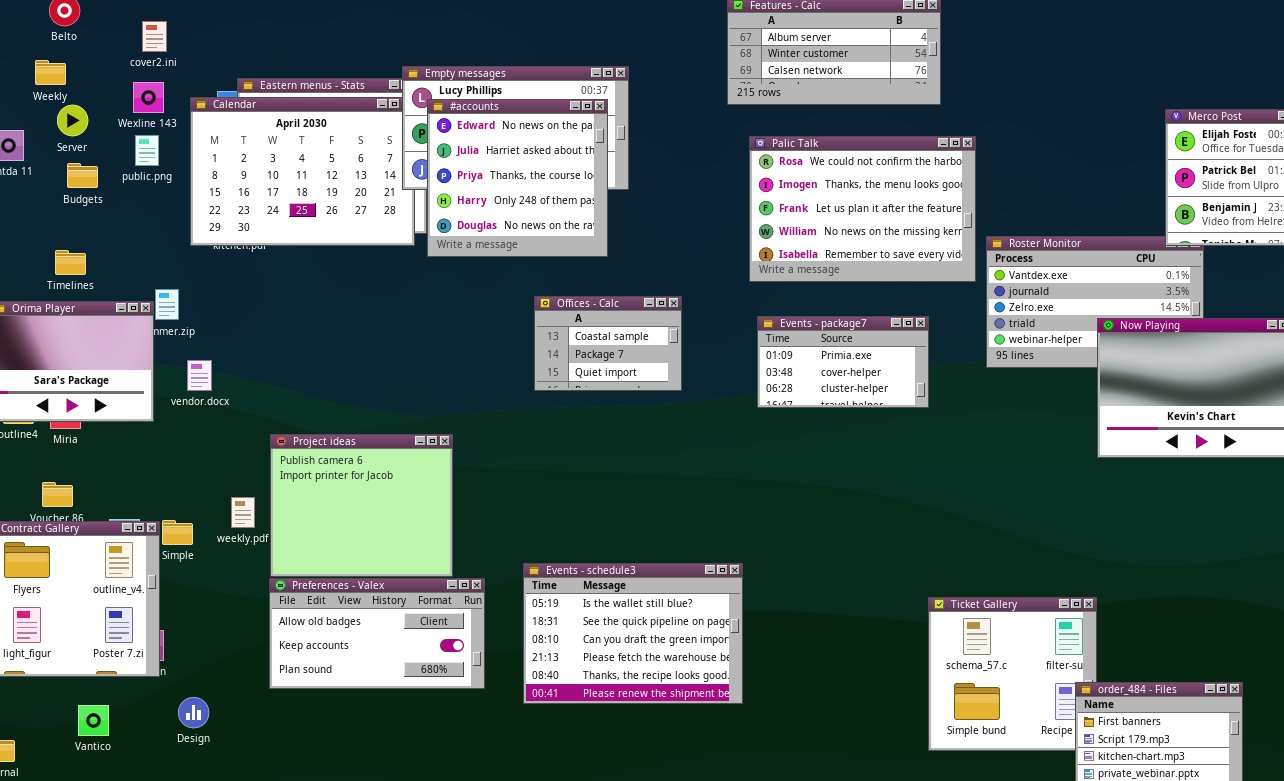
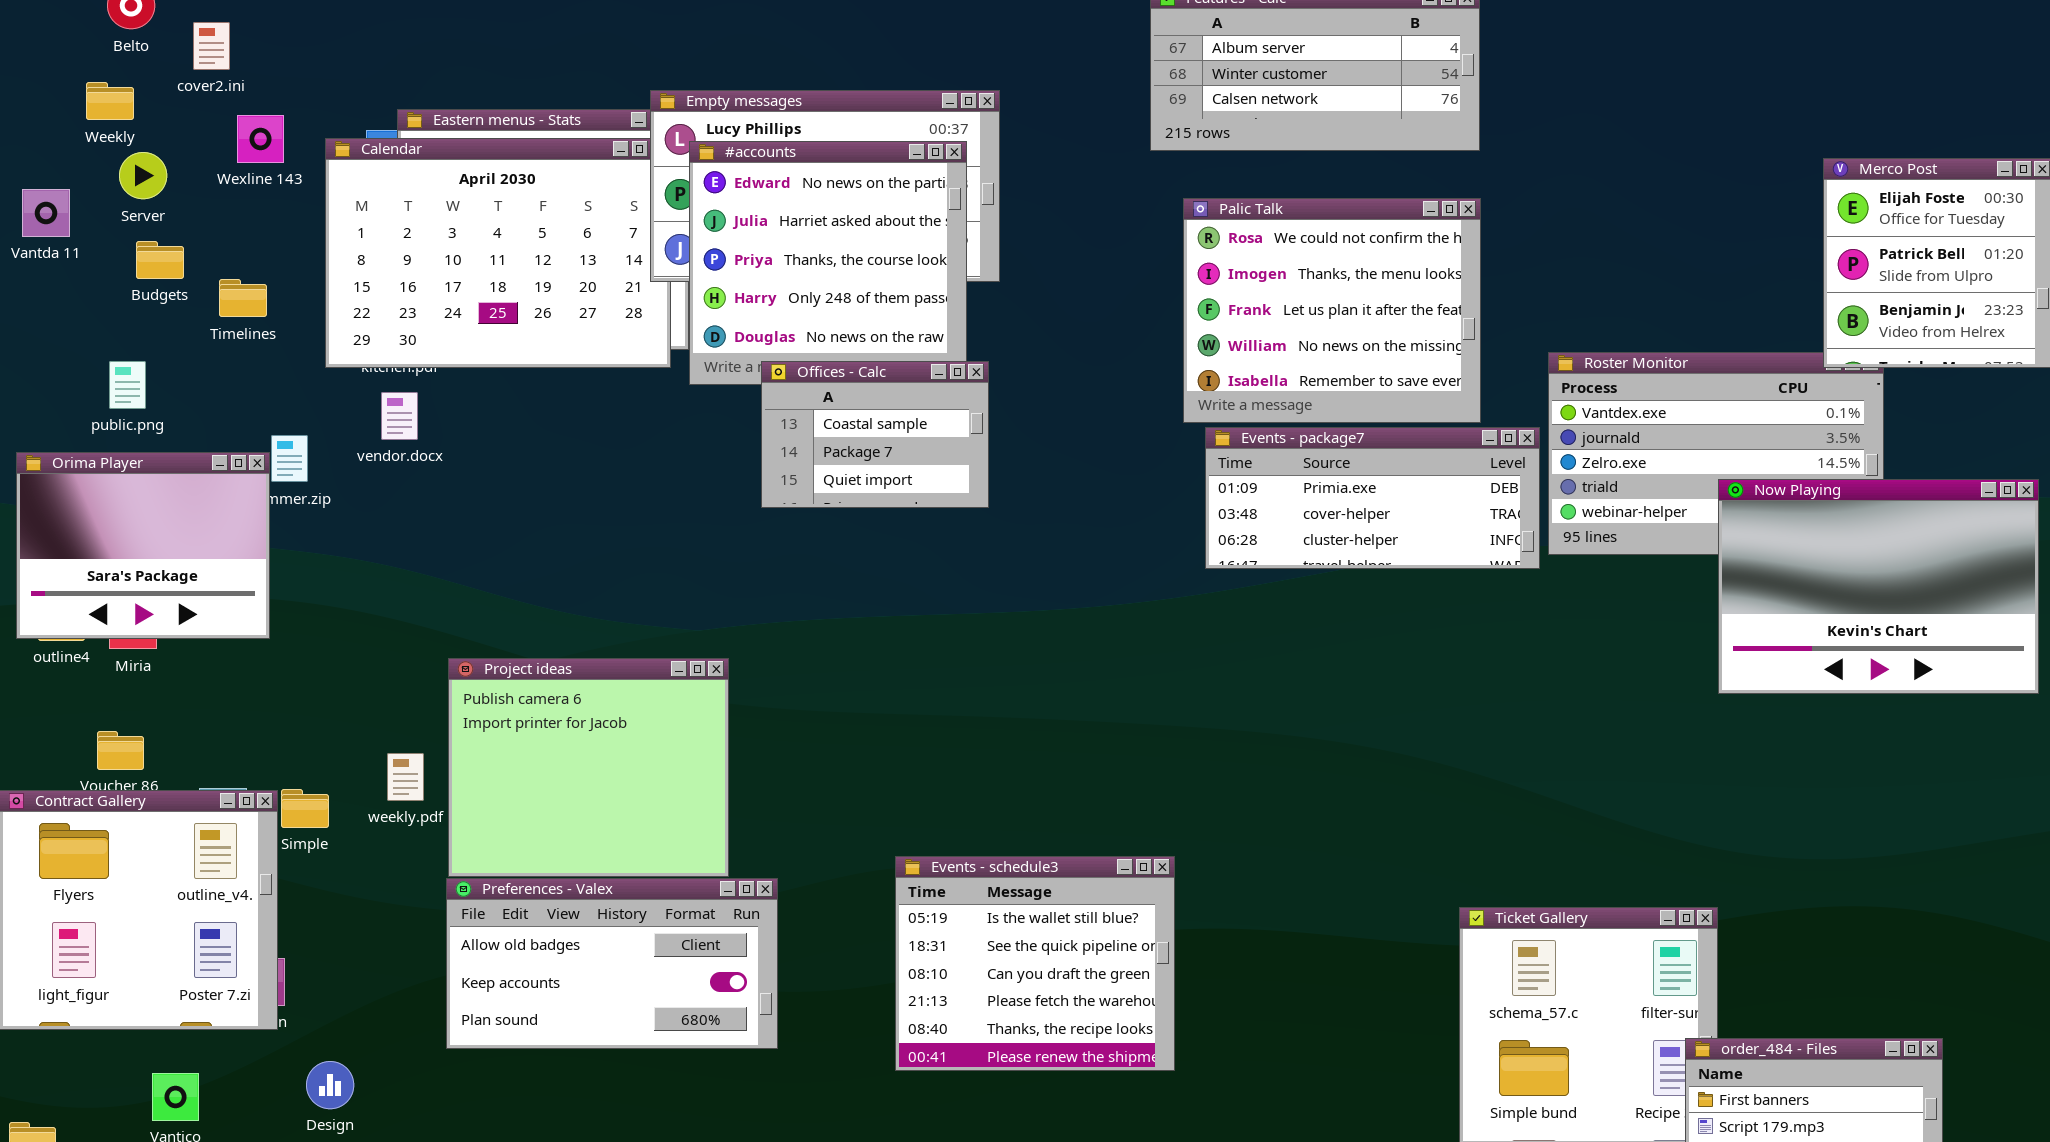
cover2.ini: [142,21,167,52] -> [193,22,230,70], moved
public.png: [135,135,159,166] -> [109,361,146,409], moved
Palic Talk: [749,136,976,282] -> [1183,198,1481,423], resized
Timelines: [55,250,86,275] -> [219,279,267,317], moved
Offices - Calc: [534,296,682,391] -> [761,361,989,508], moved
Events - package7: [757,316,929,408] -> [1205,427,1540,569], moved, resized
vendor.docx: [187,360,212,391] -> [381,392,418,440], moved
Events - schedule3: [523,563,743,704] -> [895,856,1175,1071], resized

